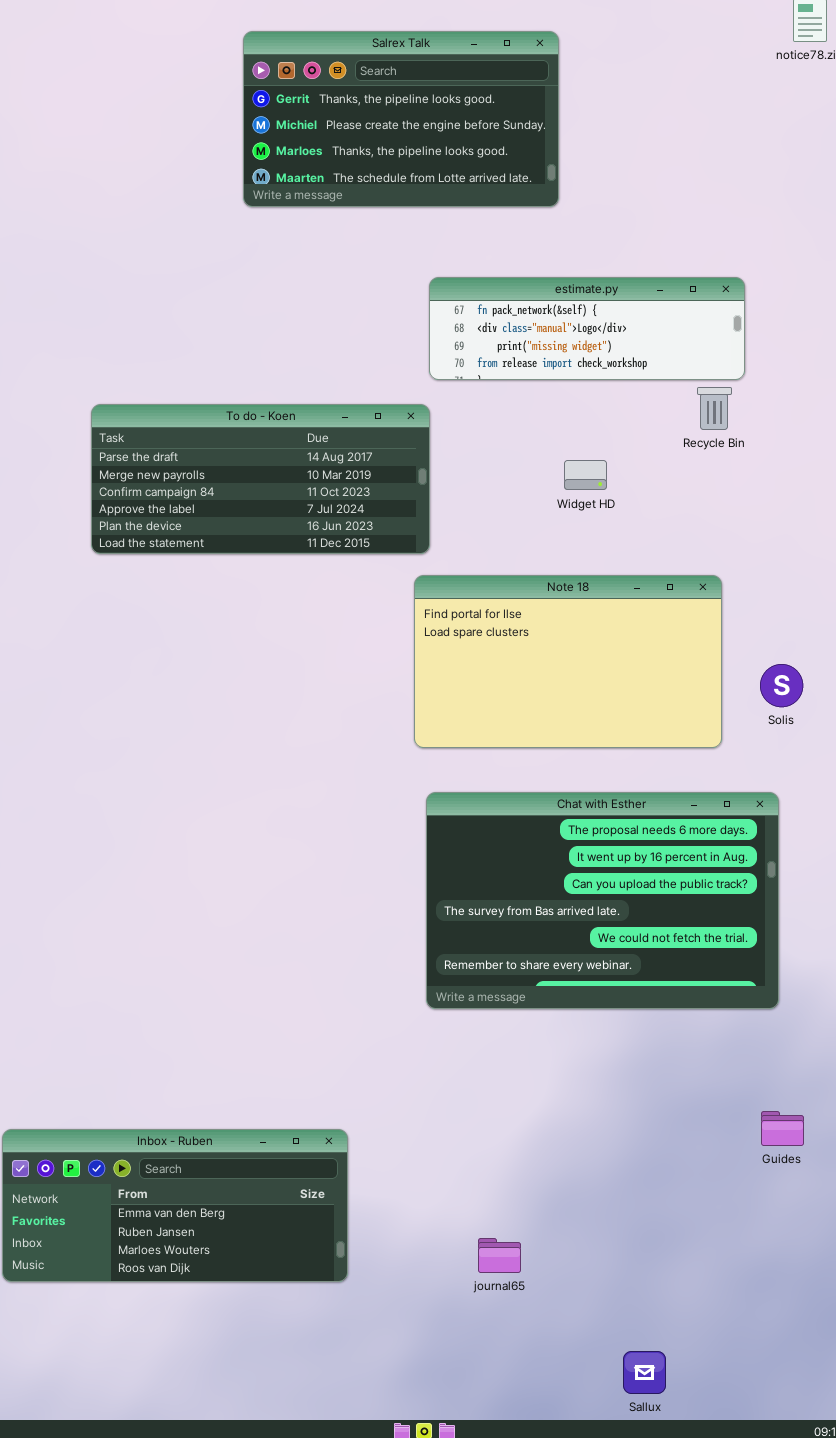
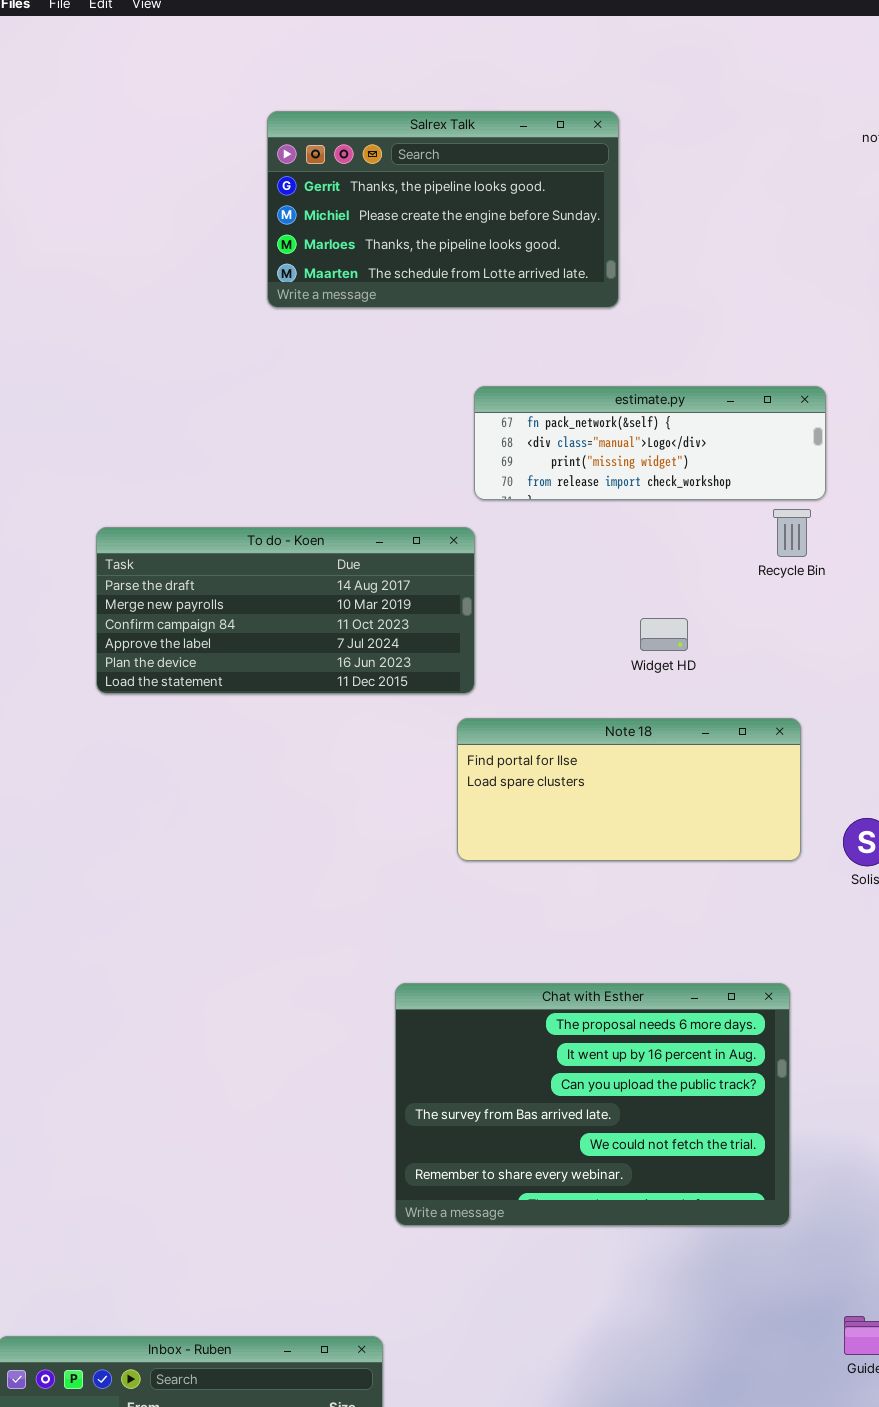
Widget HD: [564,460,607,490] -> [640,618,688,651], moved
Note 18: [414,575,722,748] -> [457,718,801,861], resized
Chat with Esther: [426,792,779,1009] -> [395,983,790,1226], moved

